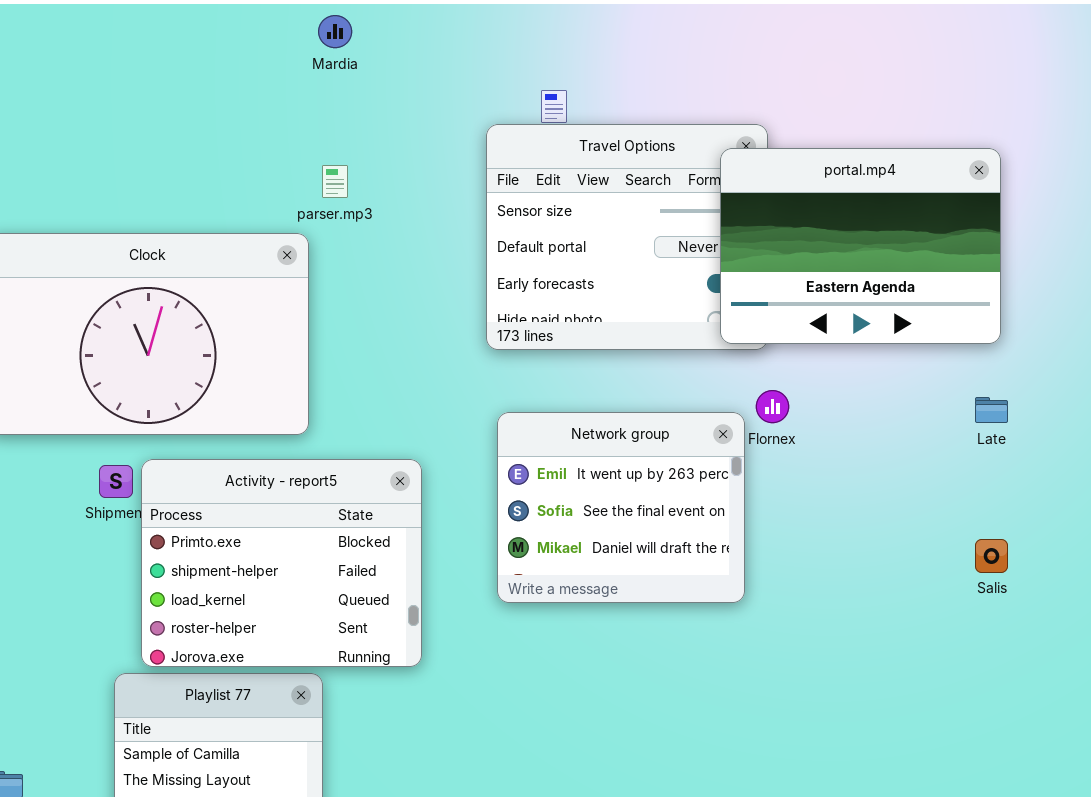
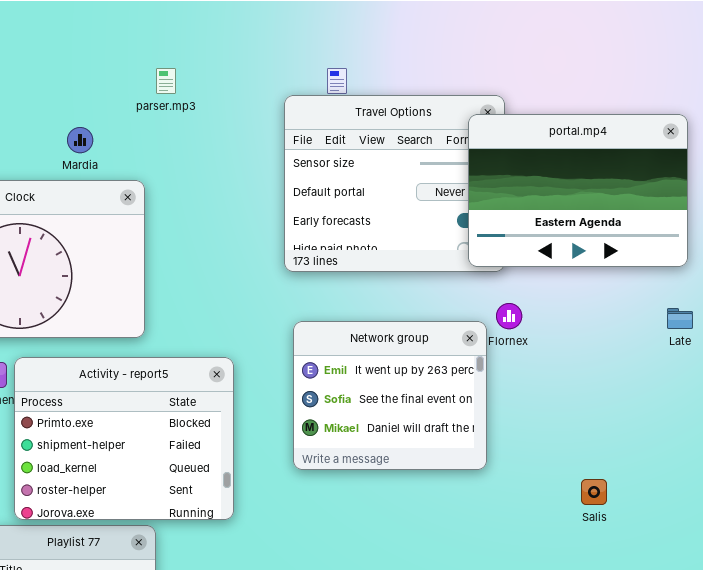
Mardia: [318,15,352,48] -> [67,127,93,153], moved
parser.mp3: [322,165,348,198] -> [156,68,176,94], moved
Salis: [975,539,1008,573] -> [581,479,607,505], moved

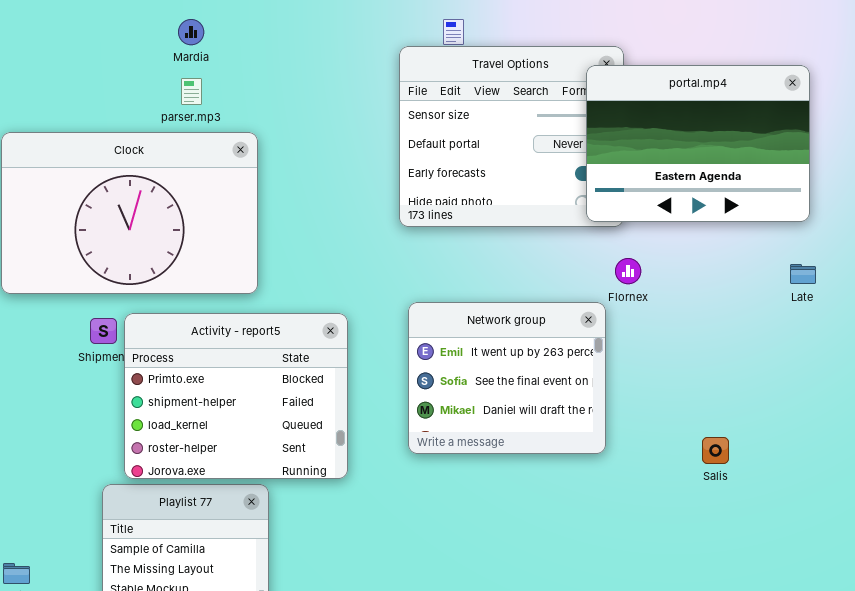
parser.mp3: [156,68,176,94] -> [181,78,202,105], moved
Mardia: [67,127,93,153] -> [178,19,204,45], moved
Network group: [293,321,487,470] -> [408,302,606,454], moved

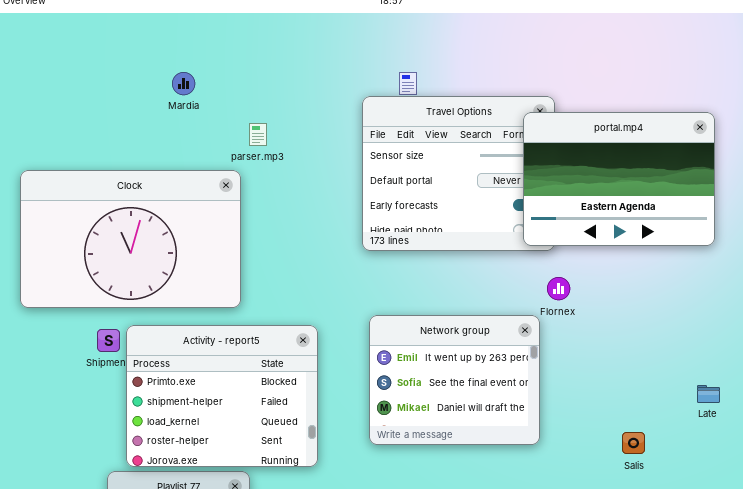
parser.mp3: [181,78,202,105] -> [249,123,267,146], moved
Late: [790,264,816,284] -> [697,385,720,403], moved

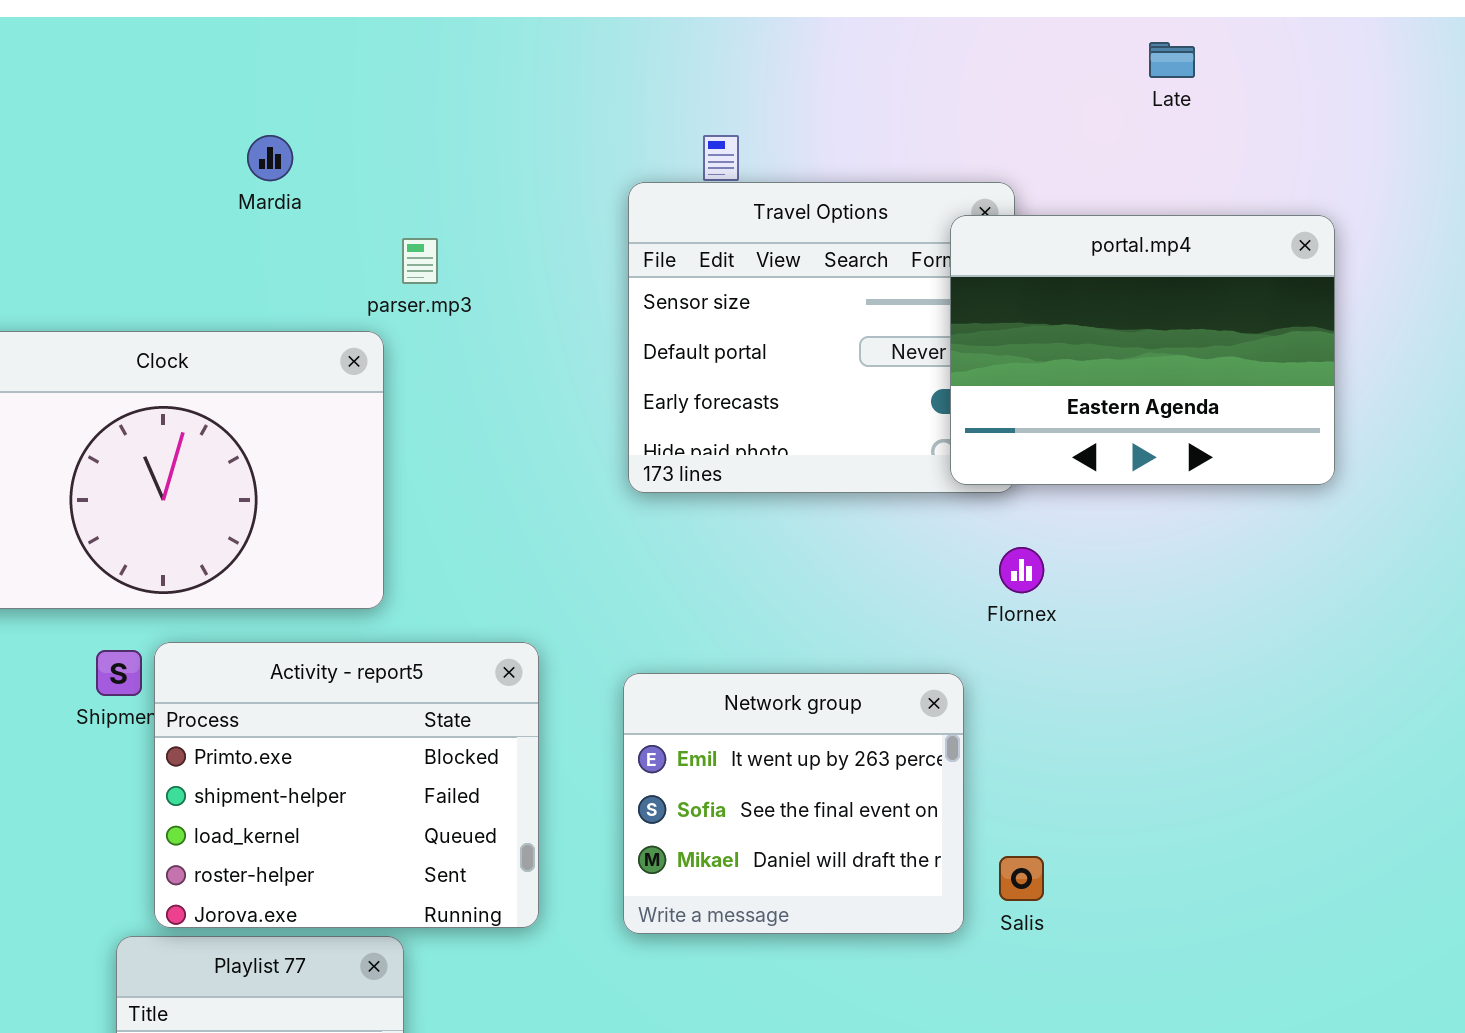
Network group: [369,315,540,445] -> [623,673,964,934], moved
Late: [697,385,720,403] -> [1149,42,1195,78], moved
Salis: [622,432,645,454] -> [999,856,1044,901], moved

